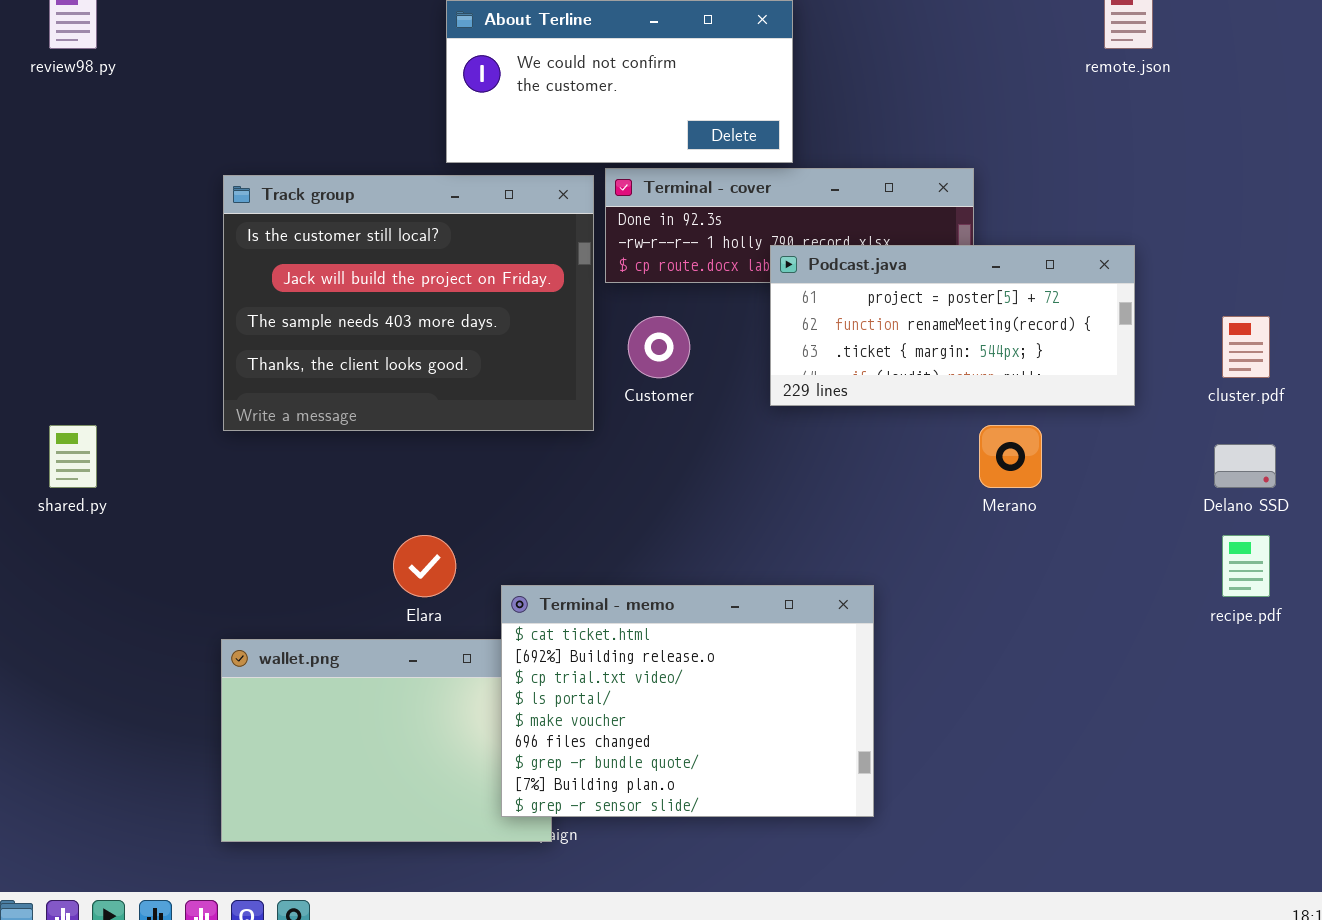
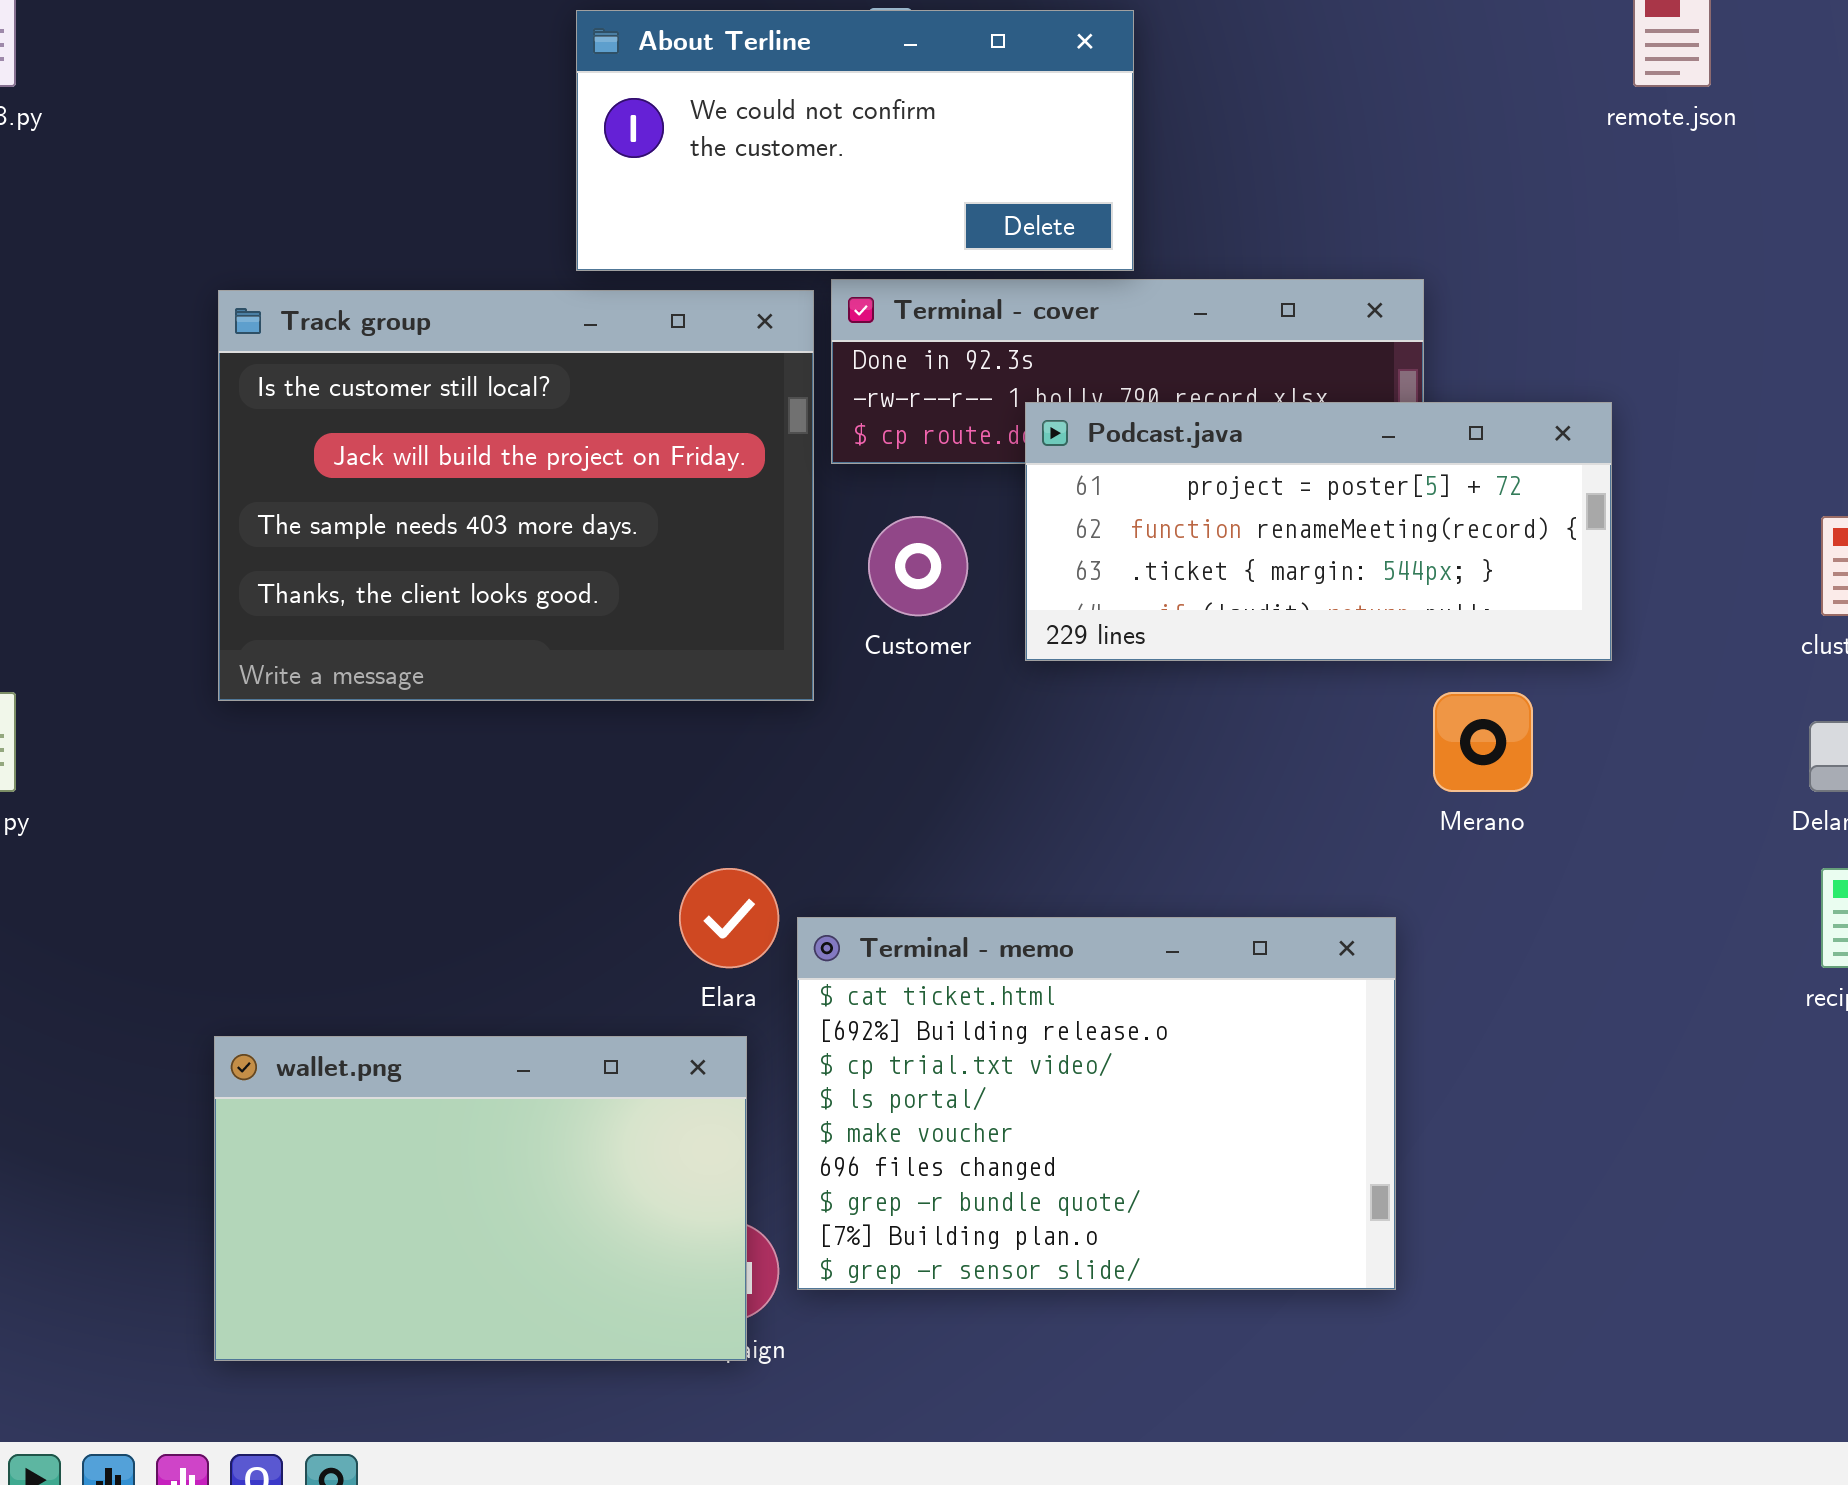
Podcast.java: [770,245,1135,406] -> [1025,402,1612,661], moved
Elara: [393,535,456,597] -> [679,868,779,968], moved
Terminal - memo: [501,585,874,817] -> [797,917,1396,1290], moved

